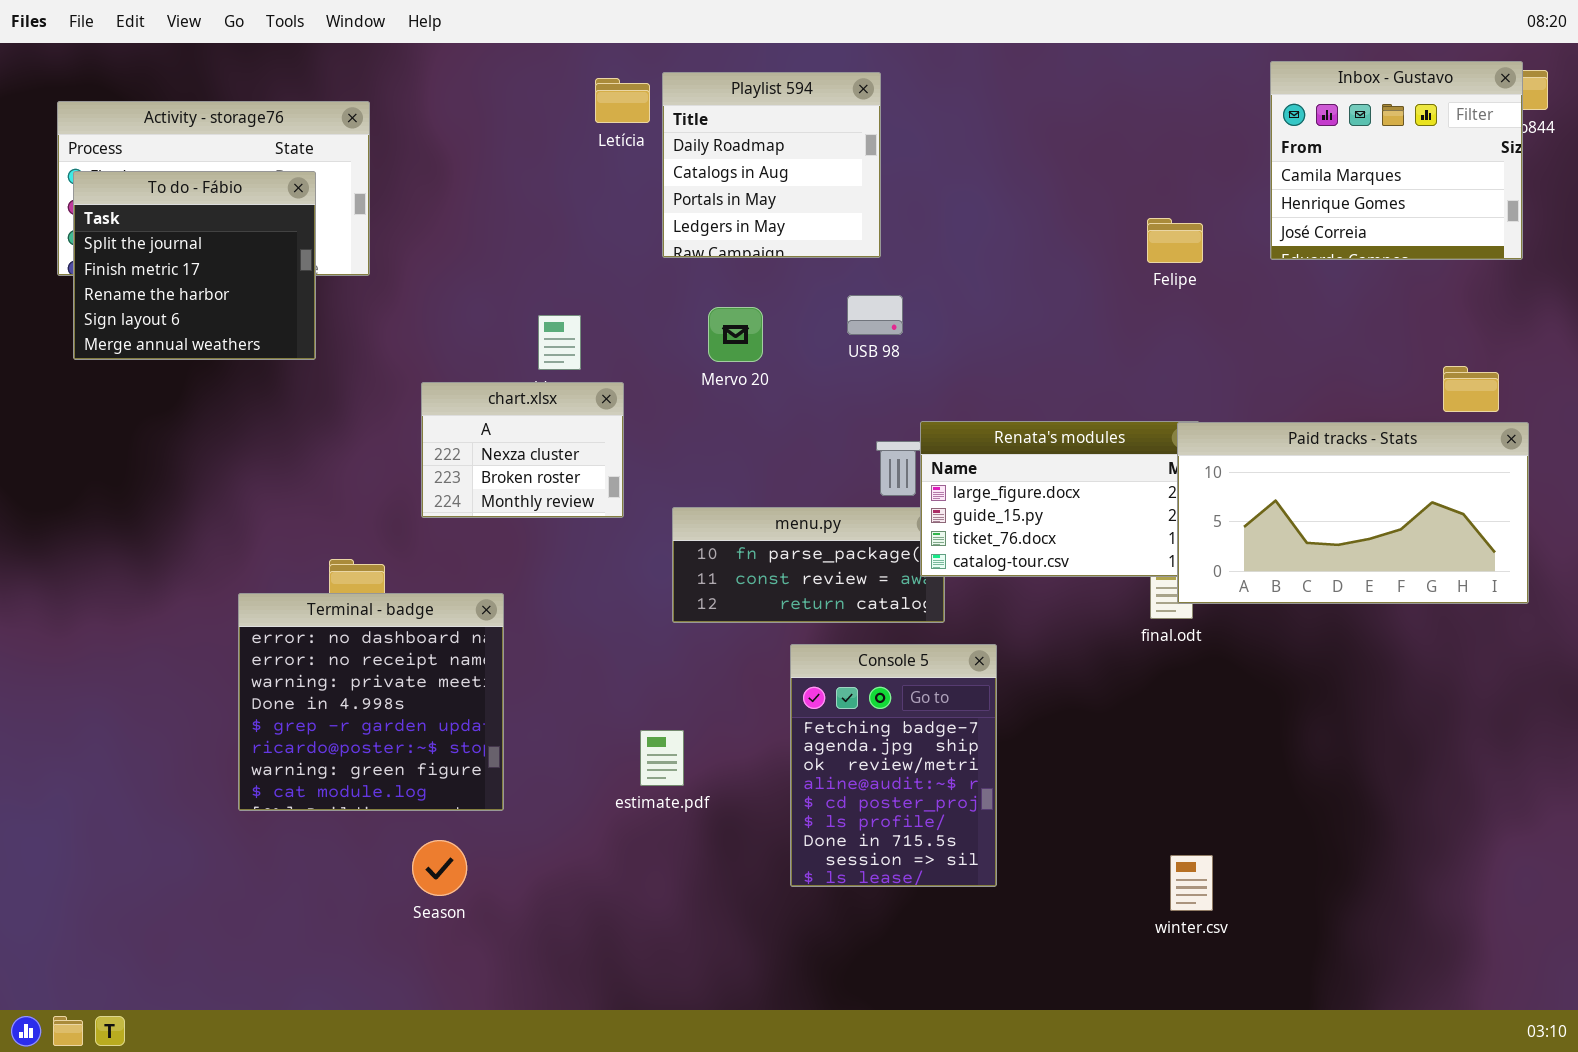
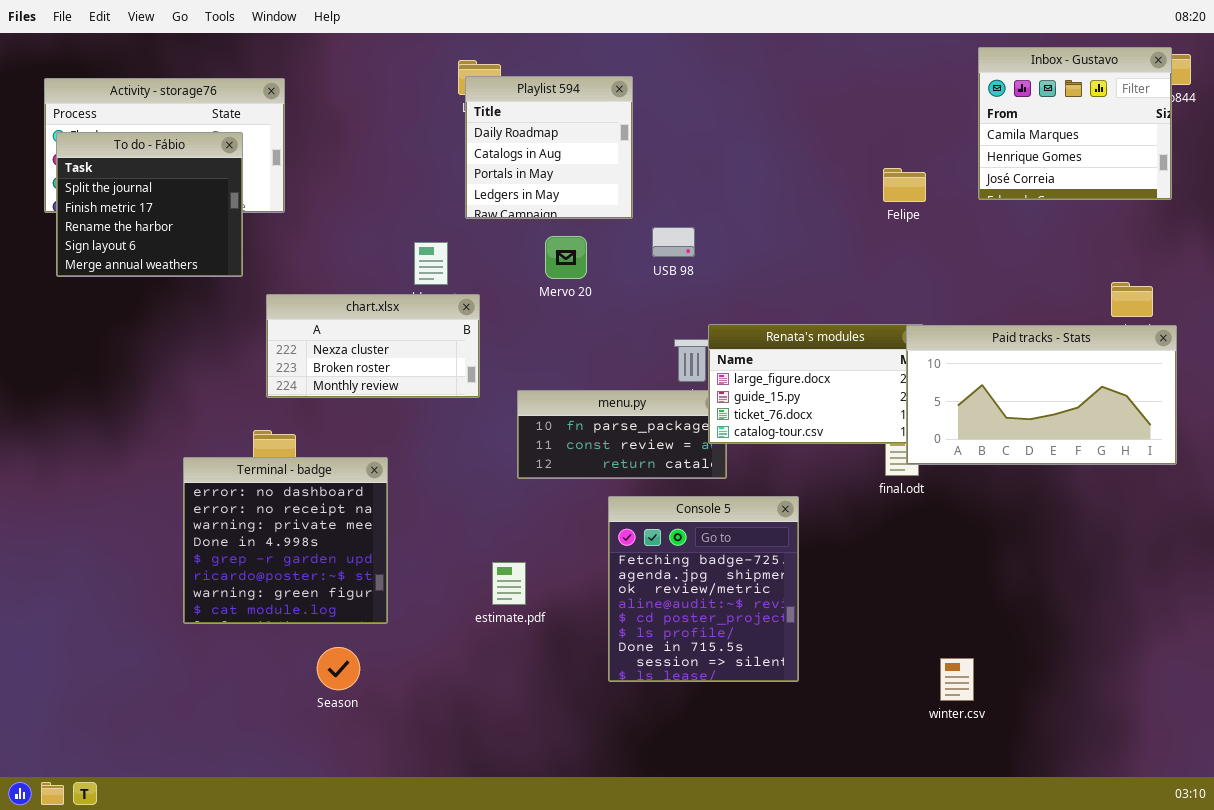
Playlist 594: [662,72,881,258] -> [465,76,633,219], moved
chart.xlsx: [421,382,624,518] -> [266,294,480,398], resized
Console 5: [790,644,997,887] -> [608,496,799,682], resized
winter.csv: [1170,855,1213,911] -> [940,658,974,701], moved

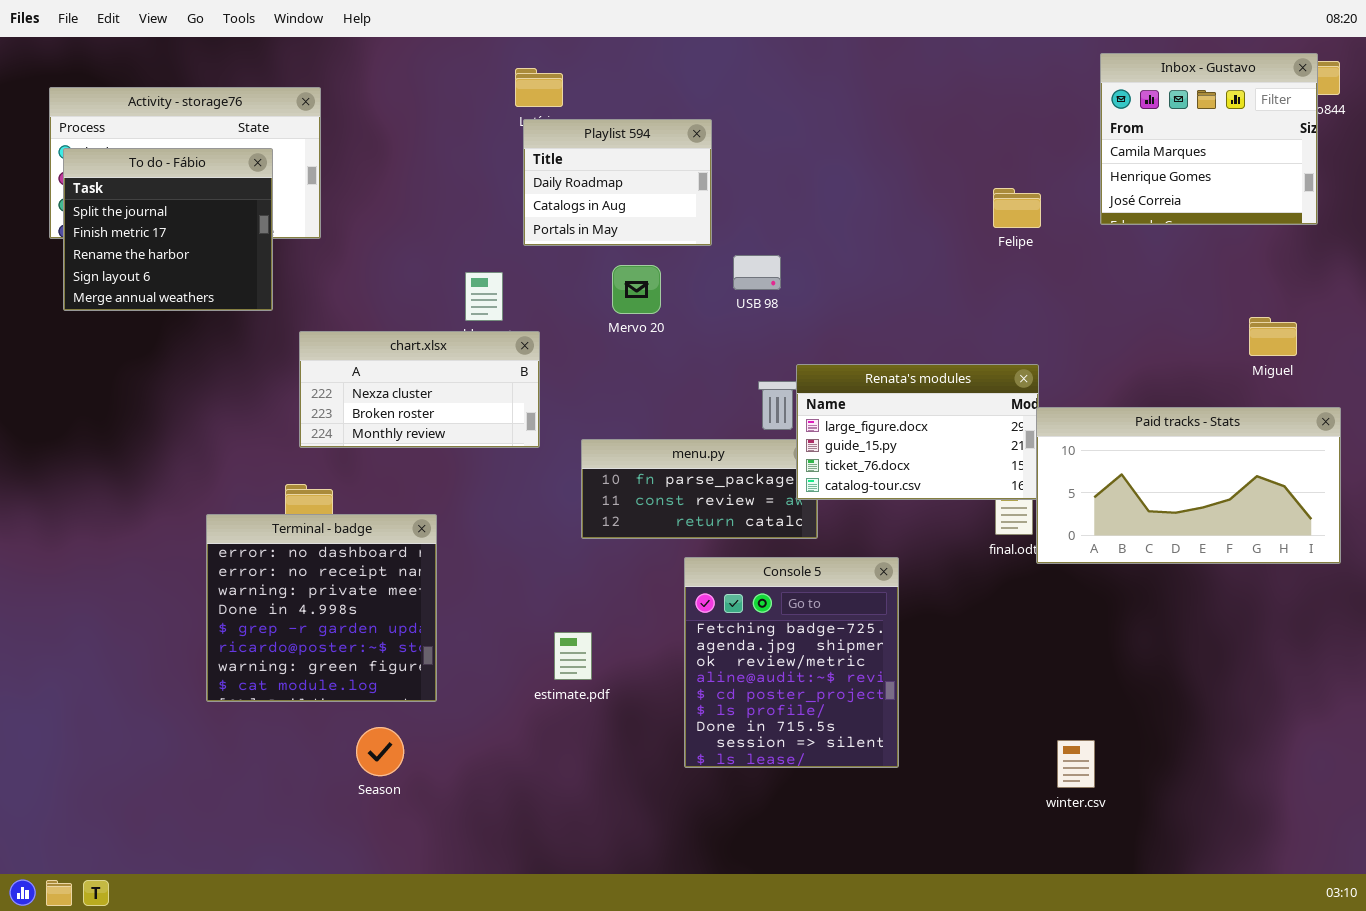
Playlist 594: [465,76,633,219] -> [523,119,712,246], resized
Paid tracks - Stats: [906,325,1177,465] -> [1036,407,1341,564], moved

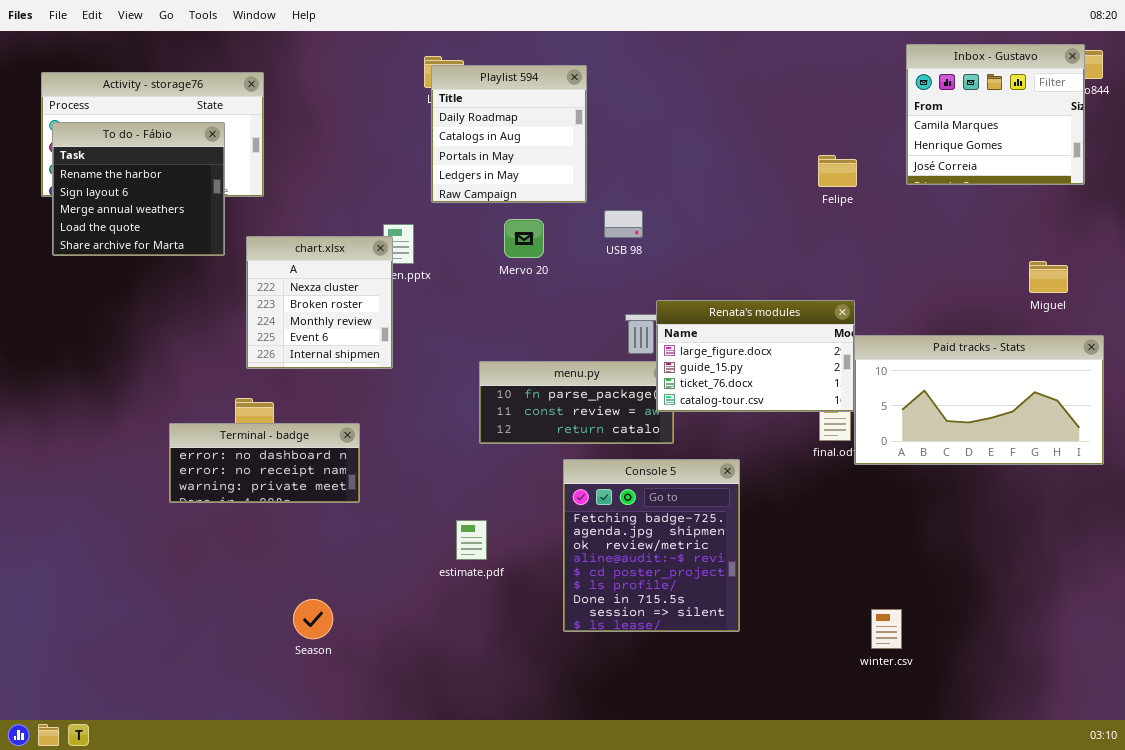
Playlist 594: [523,119,712,246] -> [431,65,587,203], resized
To do - Fábio: [63,148,273,311] -> [52,122,225,256], scrolled down 2 rows
chart.xlsx: [299,331,540,448] -> [246,236,393,369], resized
Terminal - badge: [206,514,437,702] -> [169,423,360,503], resized

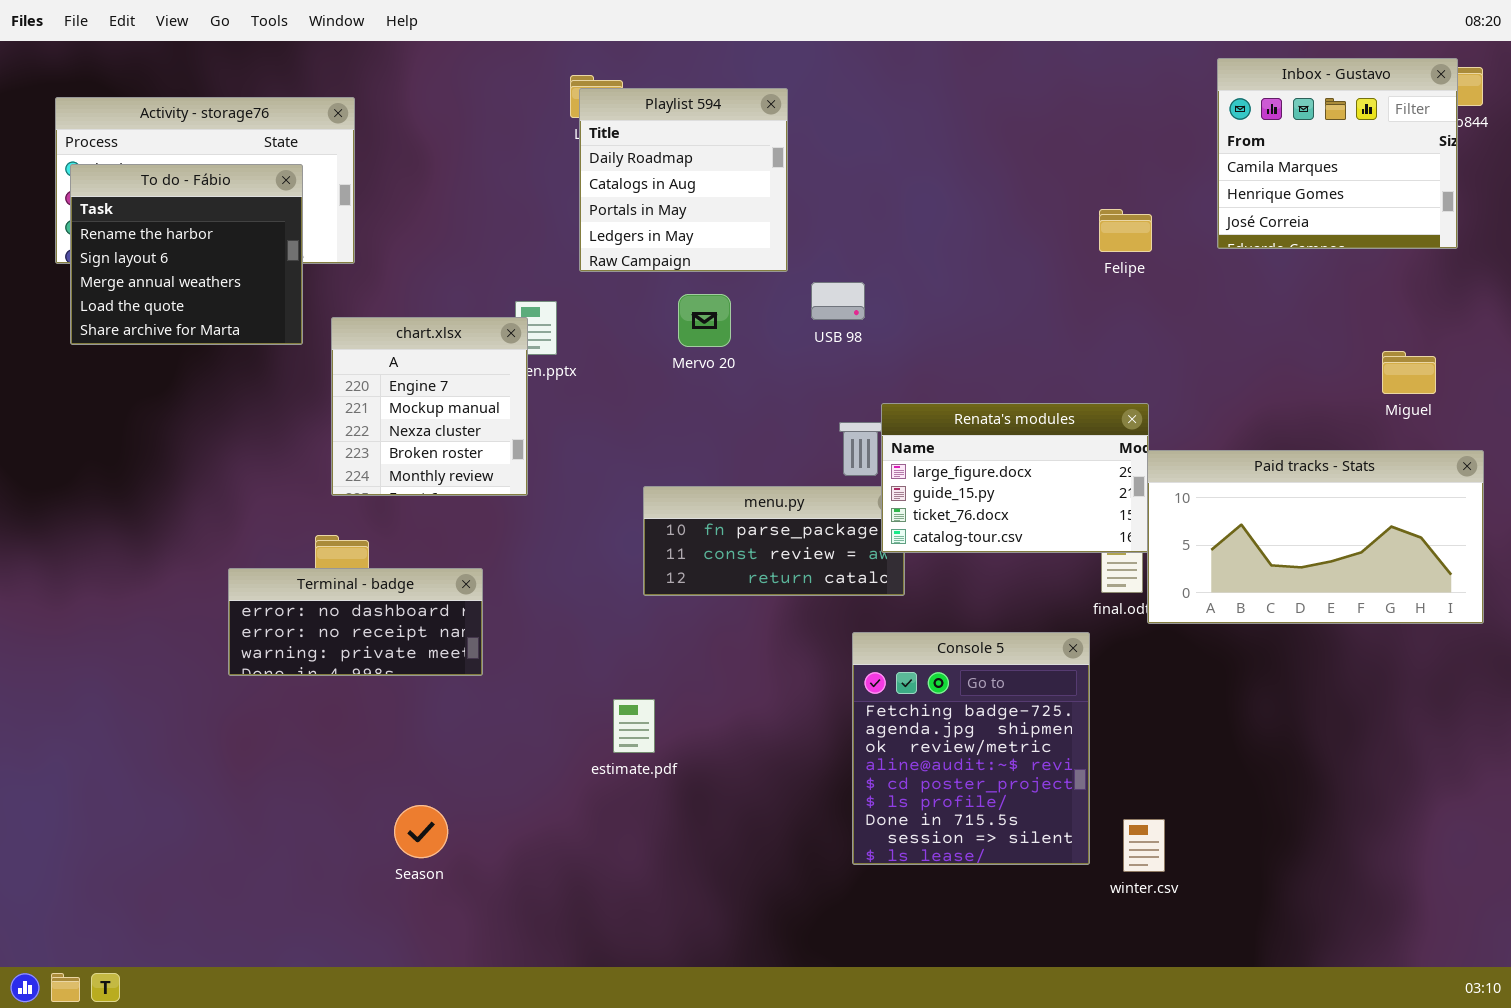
chart.xlsx: [246,236,393,369] -> [331,317,528,496], scrolled up 2 rows
Console 5: [563,459,740,632] -> [852,632,1090,865], moved
winter.csv: [871,609,902,649] -> [1123,819,1165,872], moved

